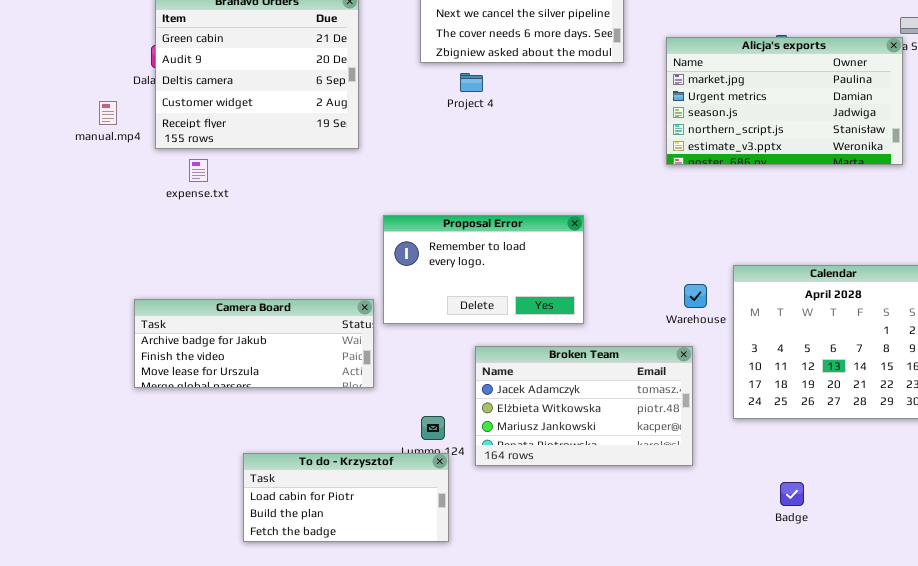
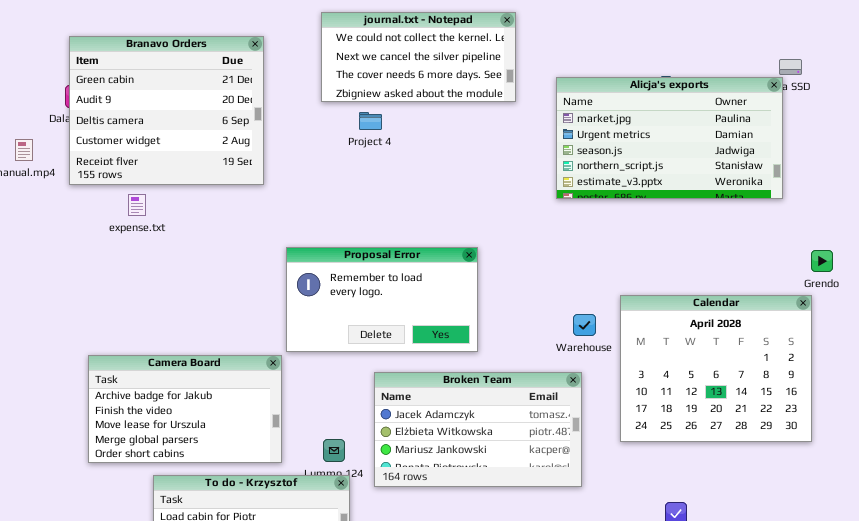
expense.txt: [189,159,208,182] -> [128,194,146,216], moved
Camera Board: [134,299,374,388] -> [88,355,282,463], moved, resized

